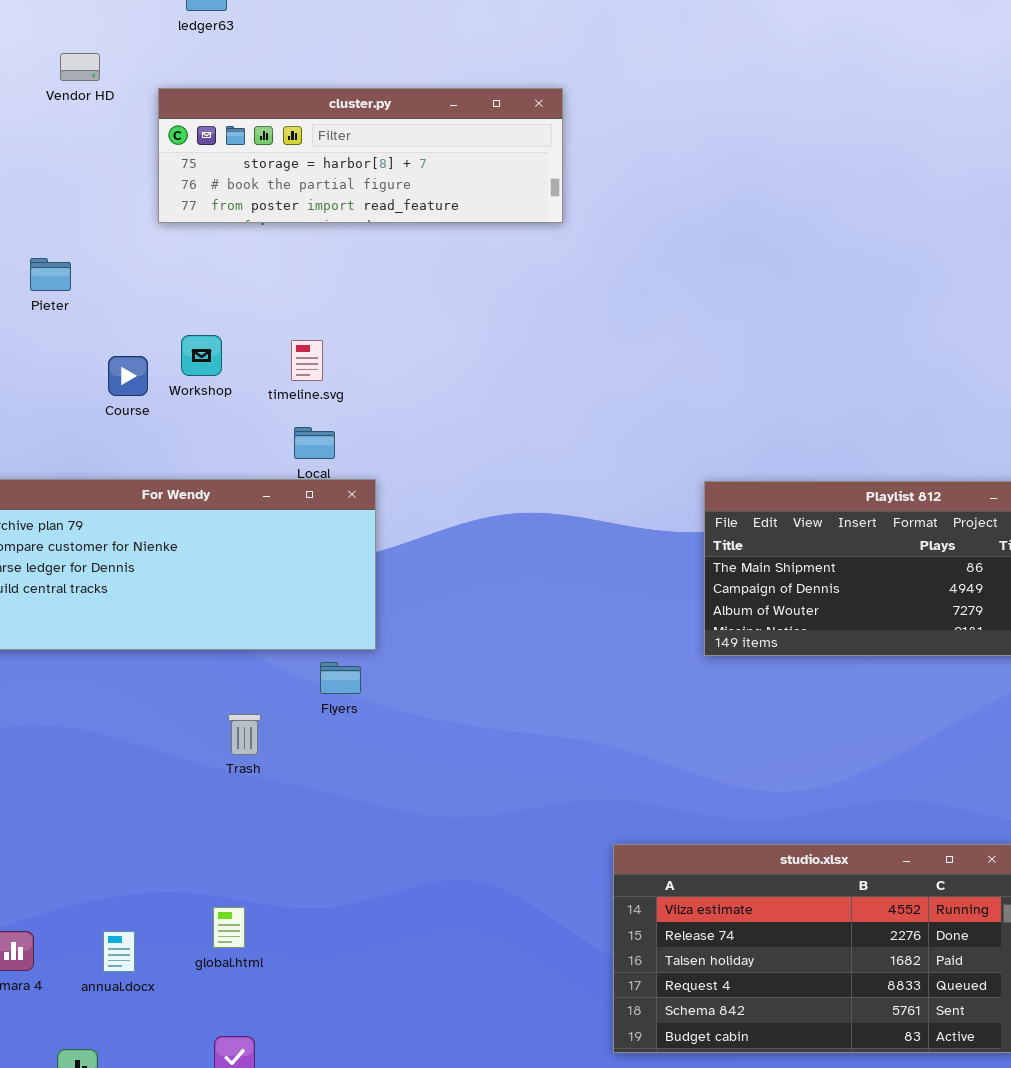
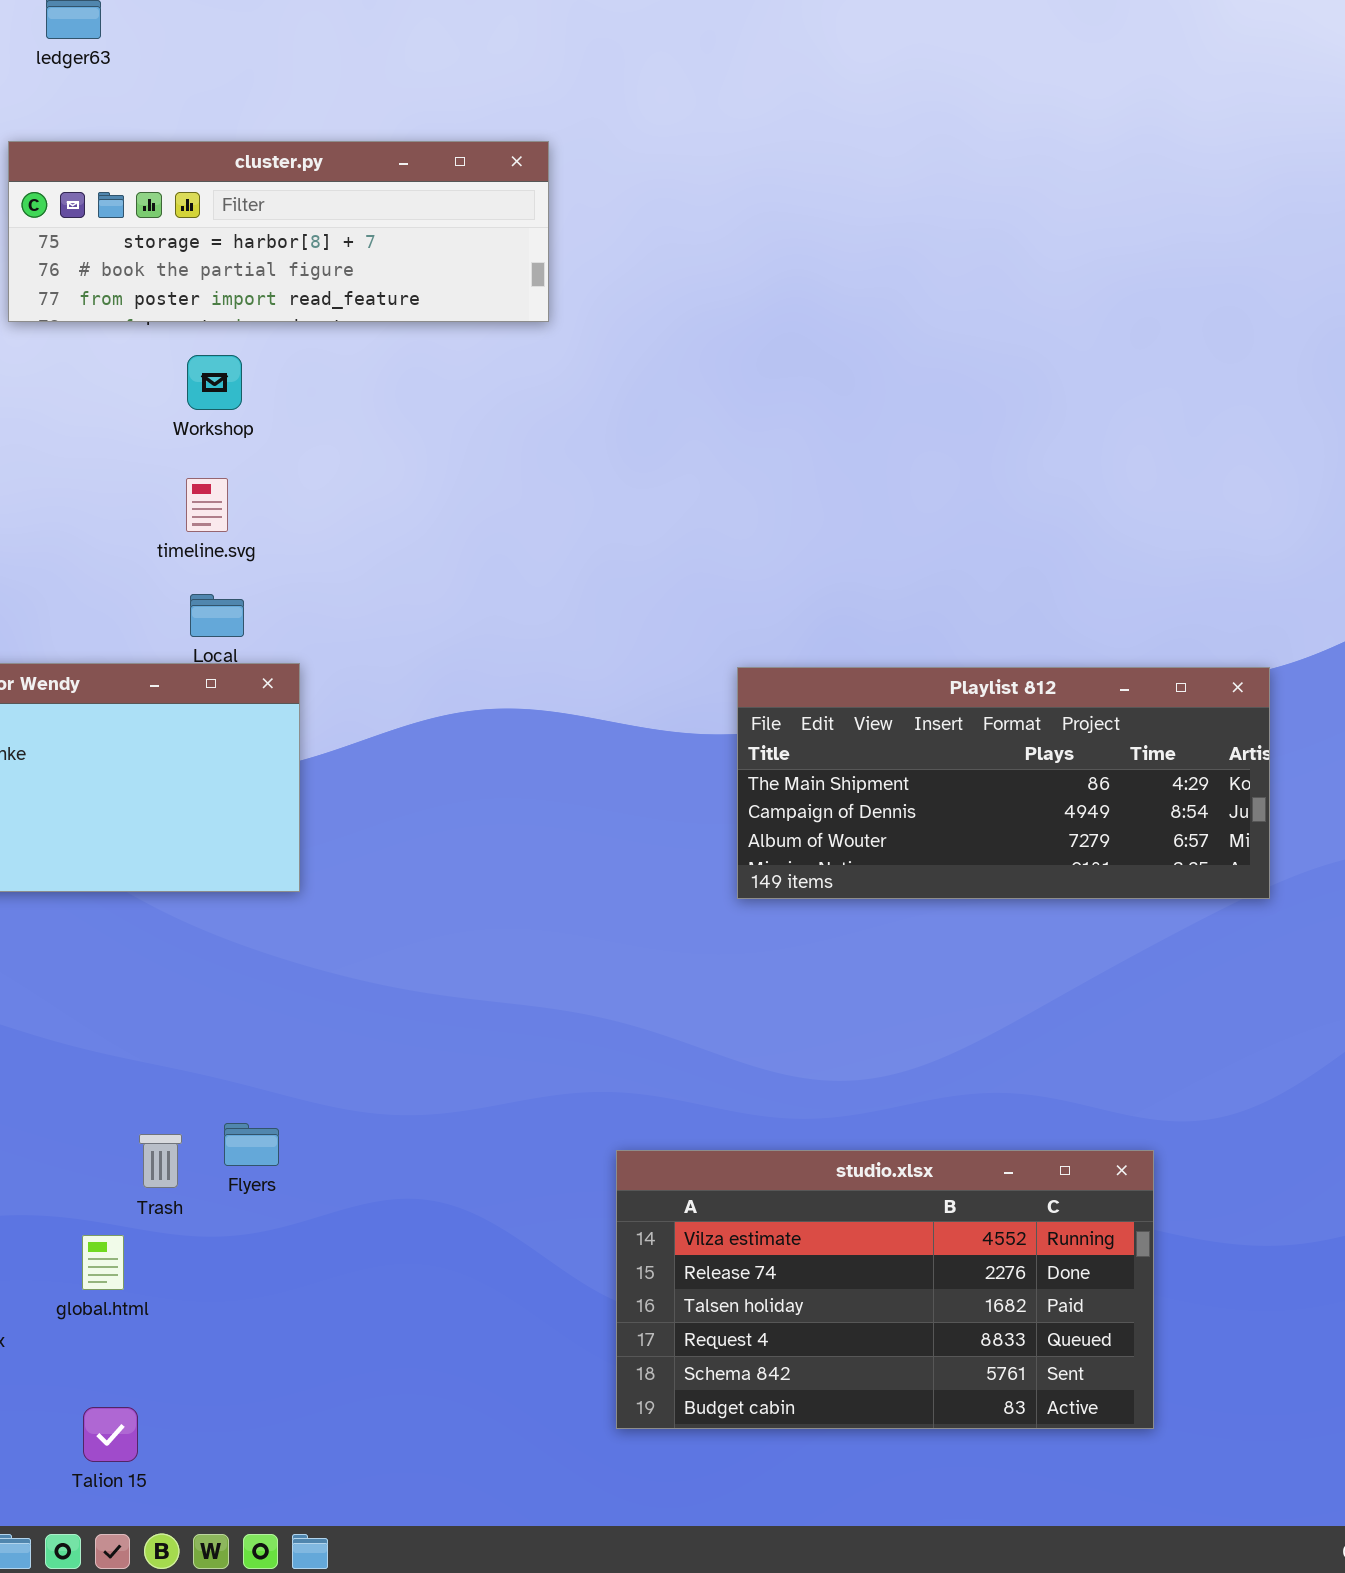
Workshop: [181,335,222,376] -> [187,355,242,410], moved
Flyers: [320,662,361,694] -> [224,1123,279,1166], moved
Trash: [228,714,261,755] -> [139,1134,182,1188], moved

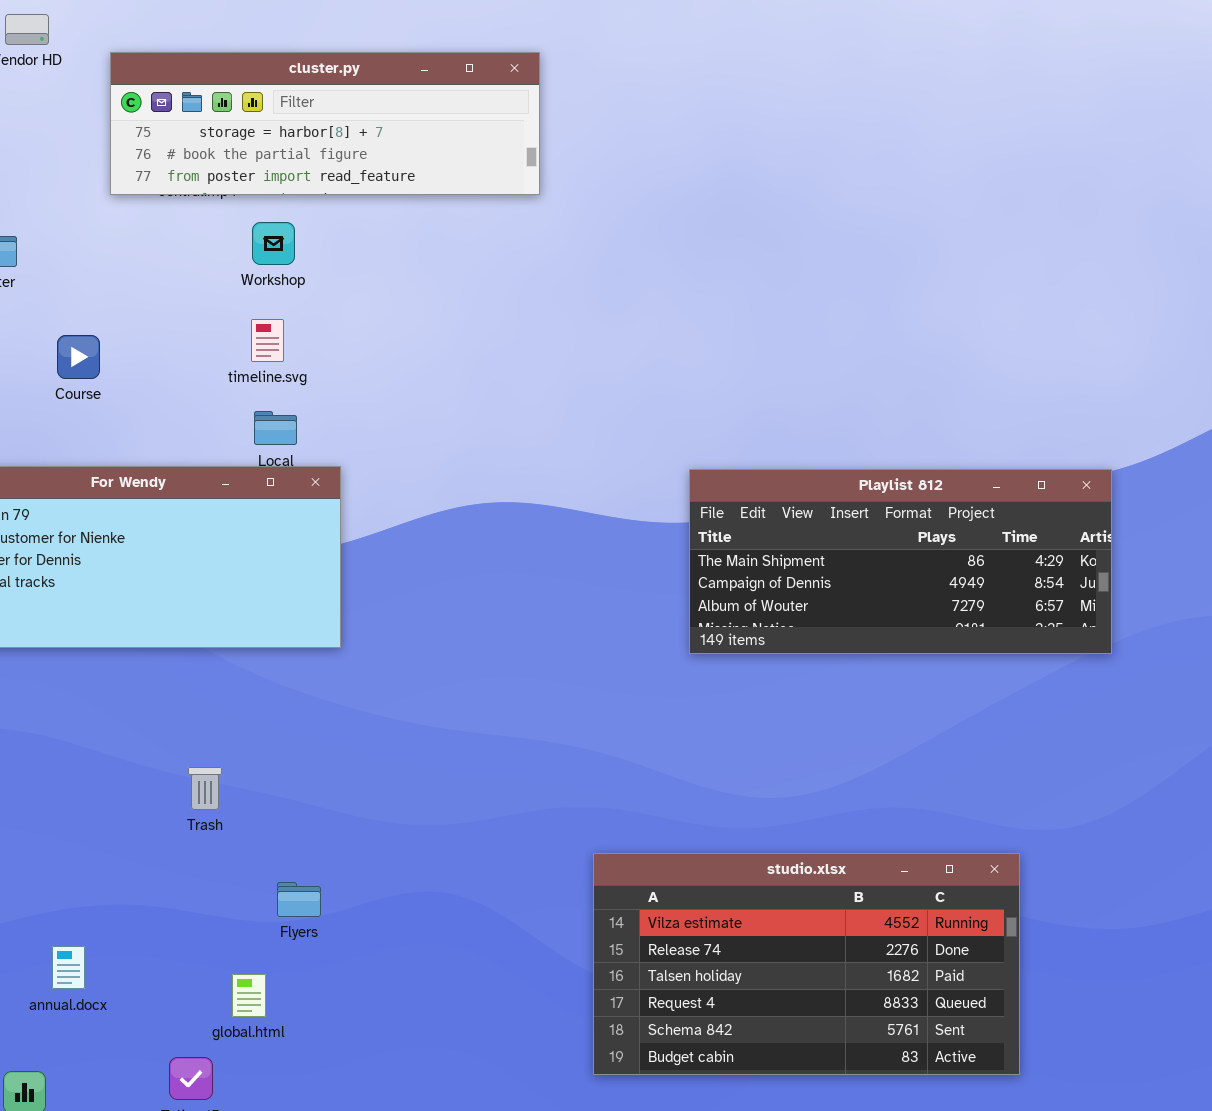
Flyers: [224,1123,279,1166] -> [277,882,321,917], moved
Trash: [139,1134,182,1188] -> [188,767,222,810], moved
global.html: [82,1235,124,1290] -> [232,974,266,1017], moved

